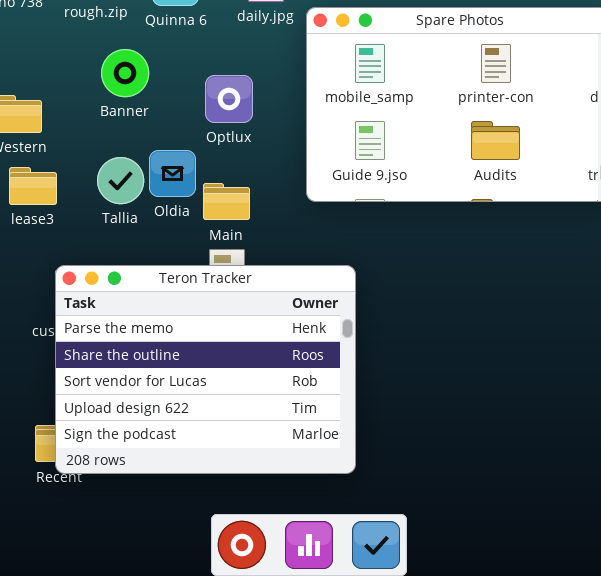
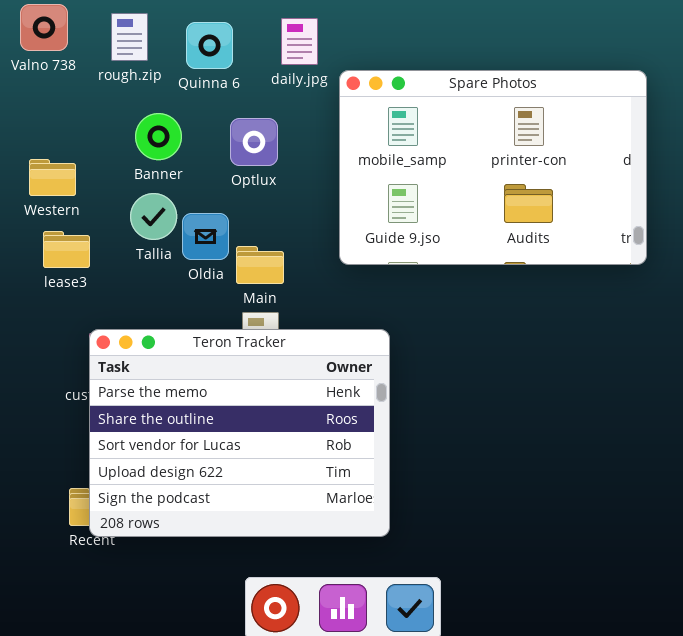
Optlux: [205,75,253,123] -> [230,118,278,166], moved
Tallia: [97,157,144,204] -> [130,193,177,240], moved

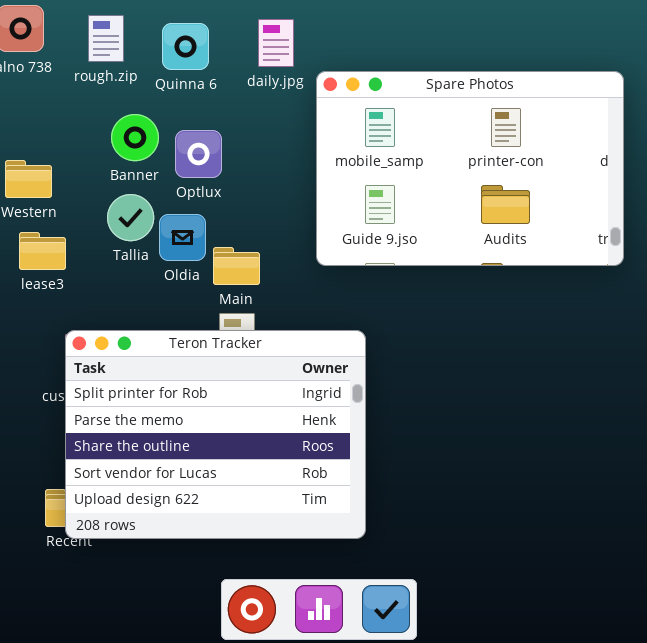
Optlux: [230,118,278,166] -> [175,130,222,178], moved
Teron Tracker: [89,329,390,537] -> [65,330,366,539], scrolled up 1 row

